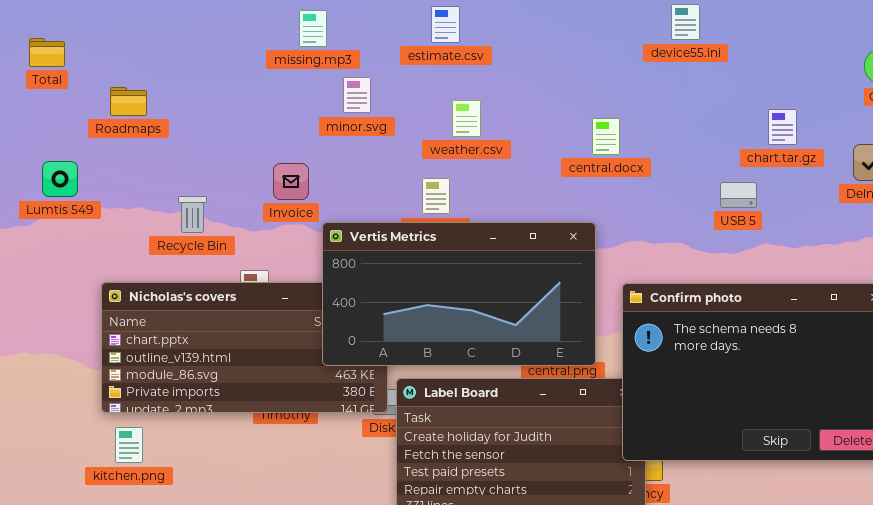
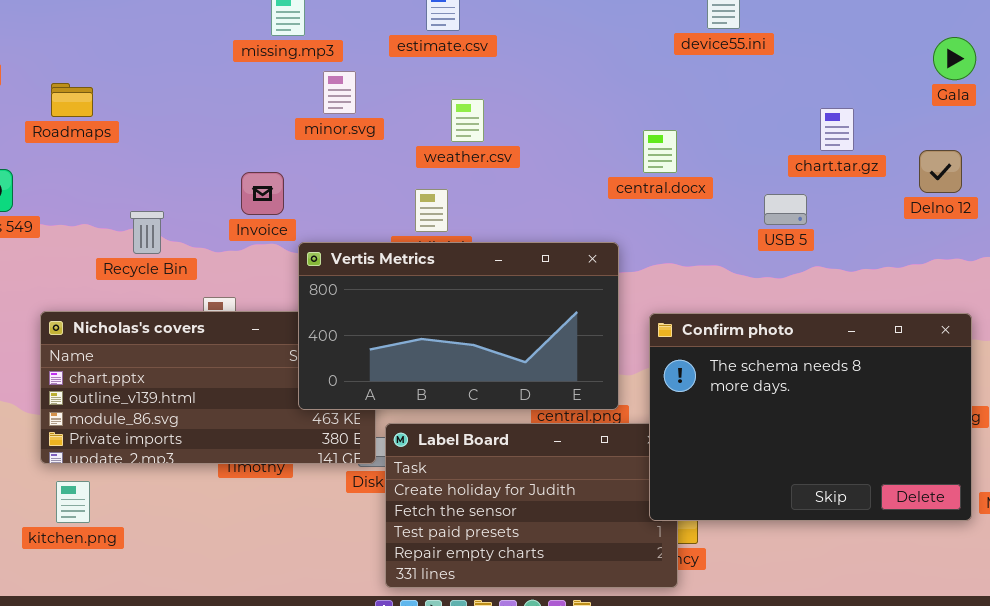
central.docx: [592,118,620,155] -> [643,130,677,173], moved

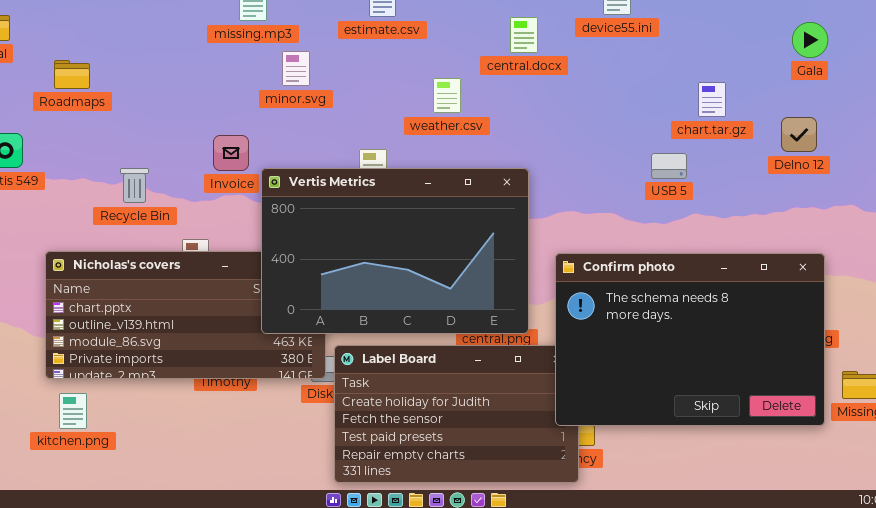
weather.csv: [451,99,484,142] -> [433,78,461,113], moved
central.docx: [643,130,677,173] -> [510,17,538,53], moved
Vertis Metrics: [298,242,619,410] -> [261,168,529,334], resized

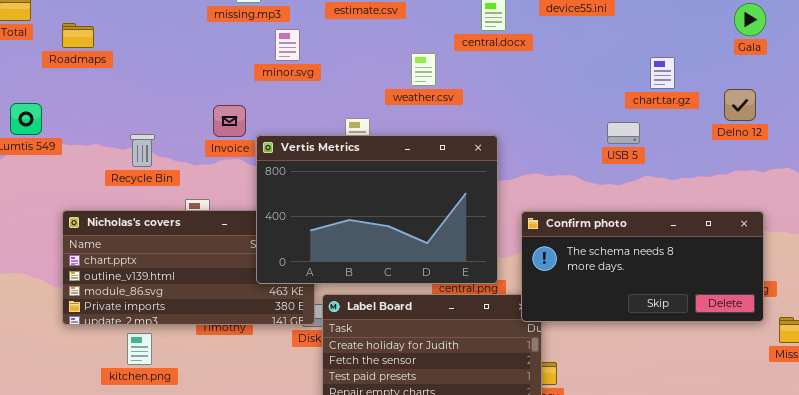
Roadmaps: [54,60,90,89] -> [62,23,94,48], moved
Confirm photo: [555,253,825,426] -> [521,211,764,322], resized
kitchen.png: [59,393,87,429] -> [127,333,152,365], moved

